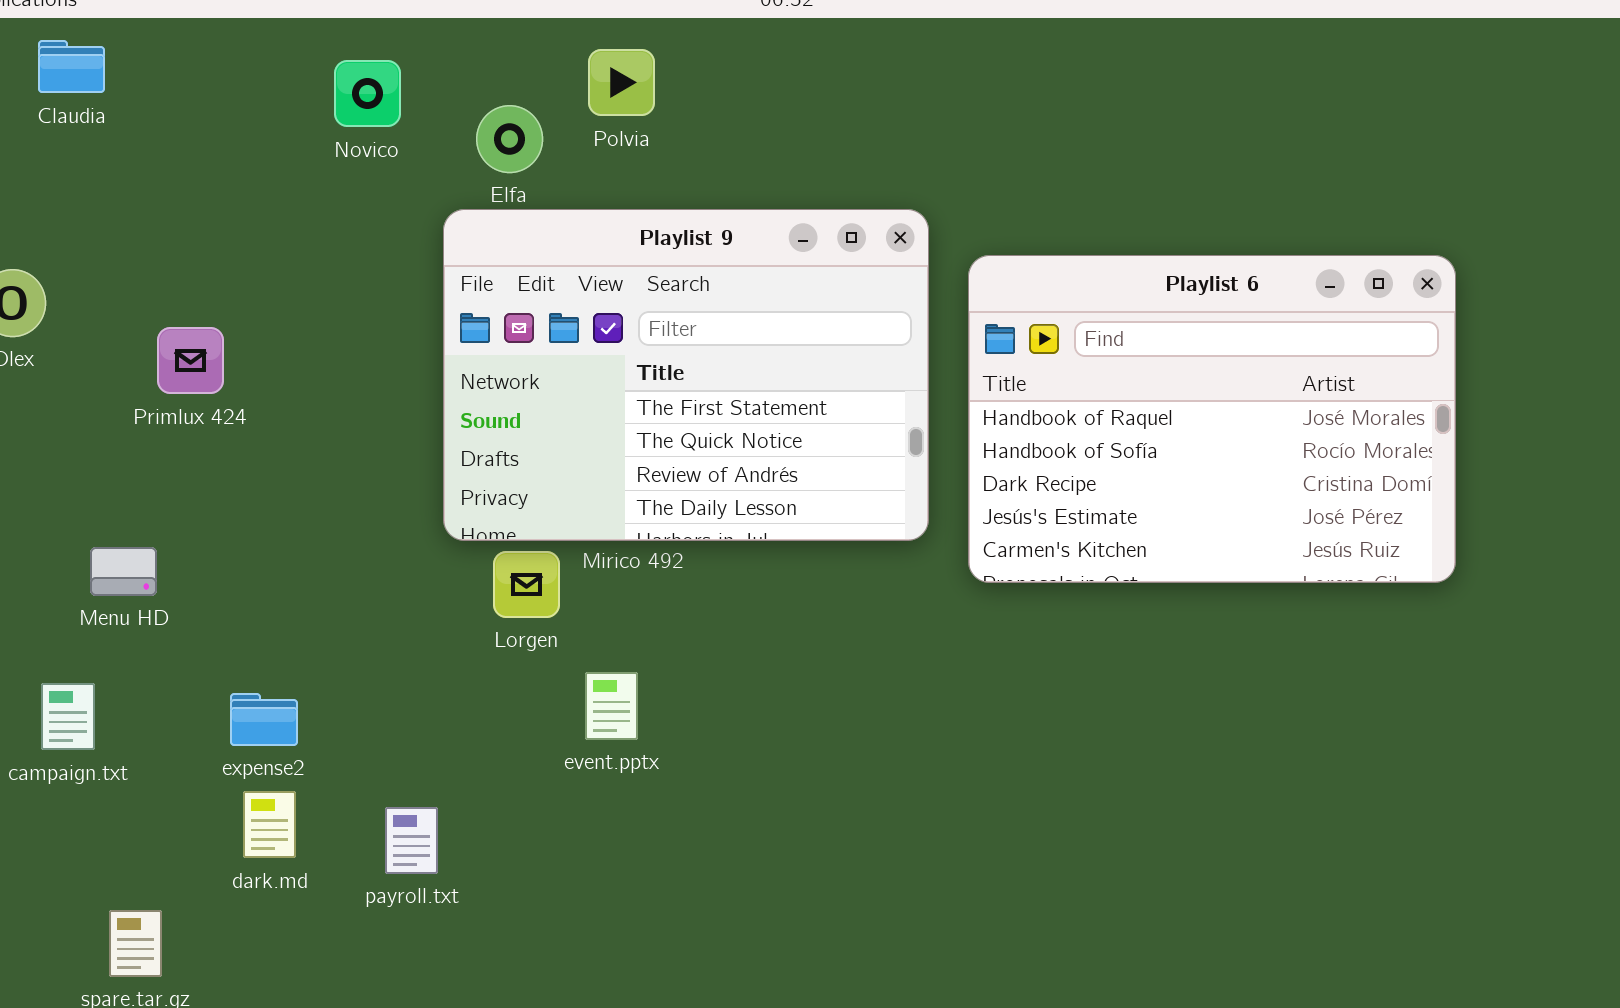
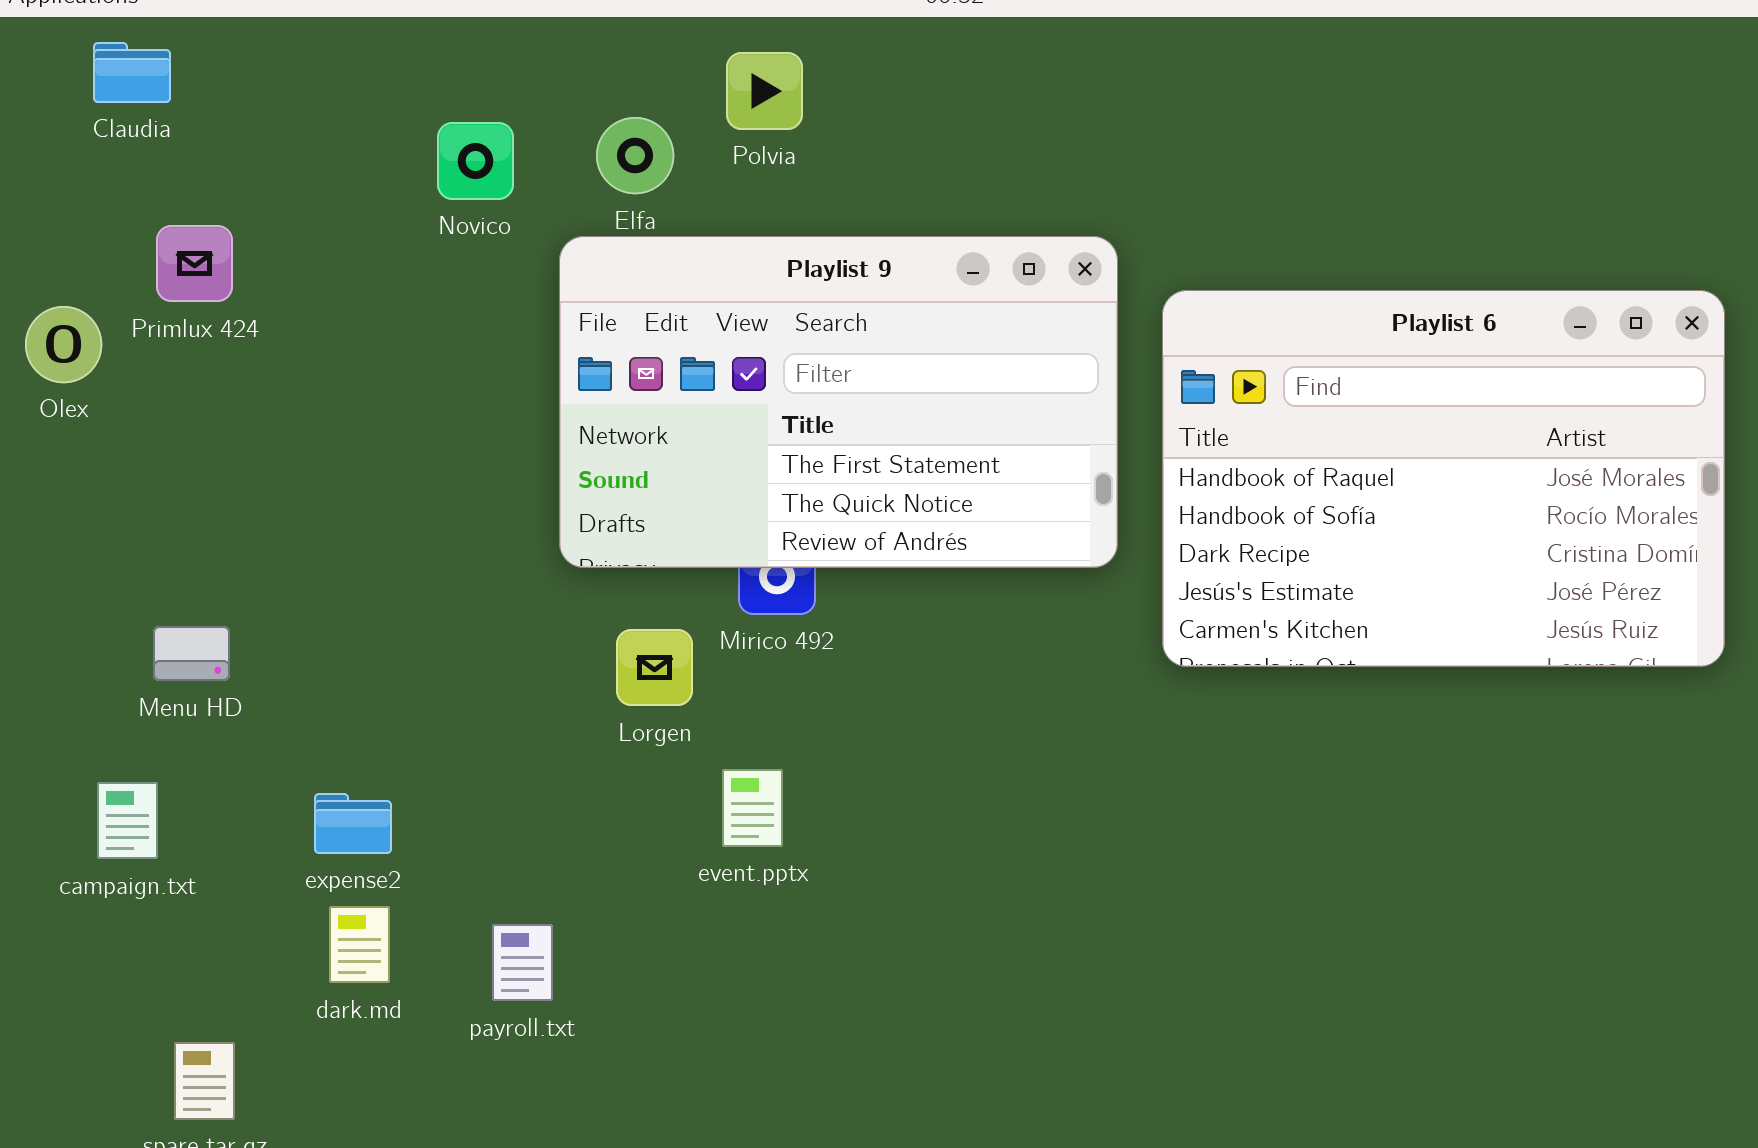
Novico: [334,60,401,127] -> [437,122,514,200], moved
Playlist 9: [443,209,929,541] -> [559,236,1118,568], resized
Primlux 424: [157,327,224,394] -> [156,225,233,302], moved

